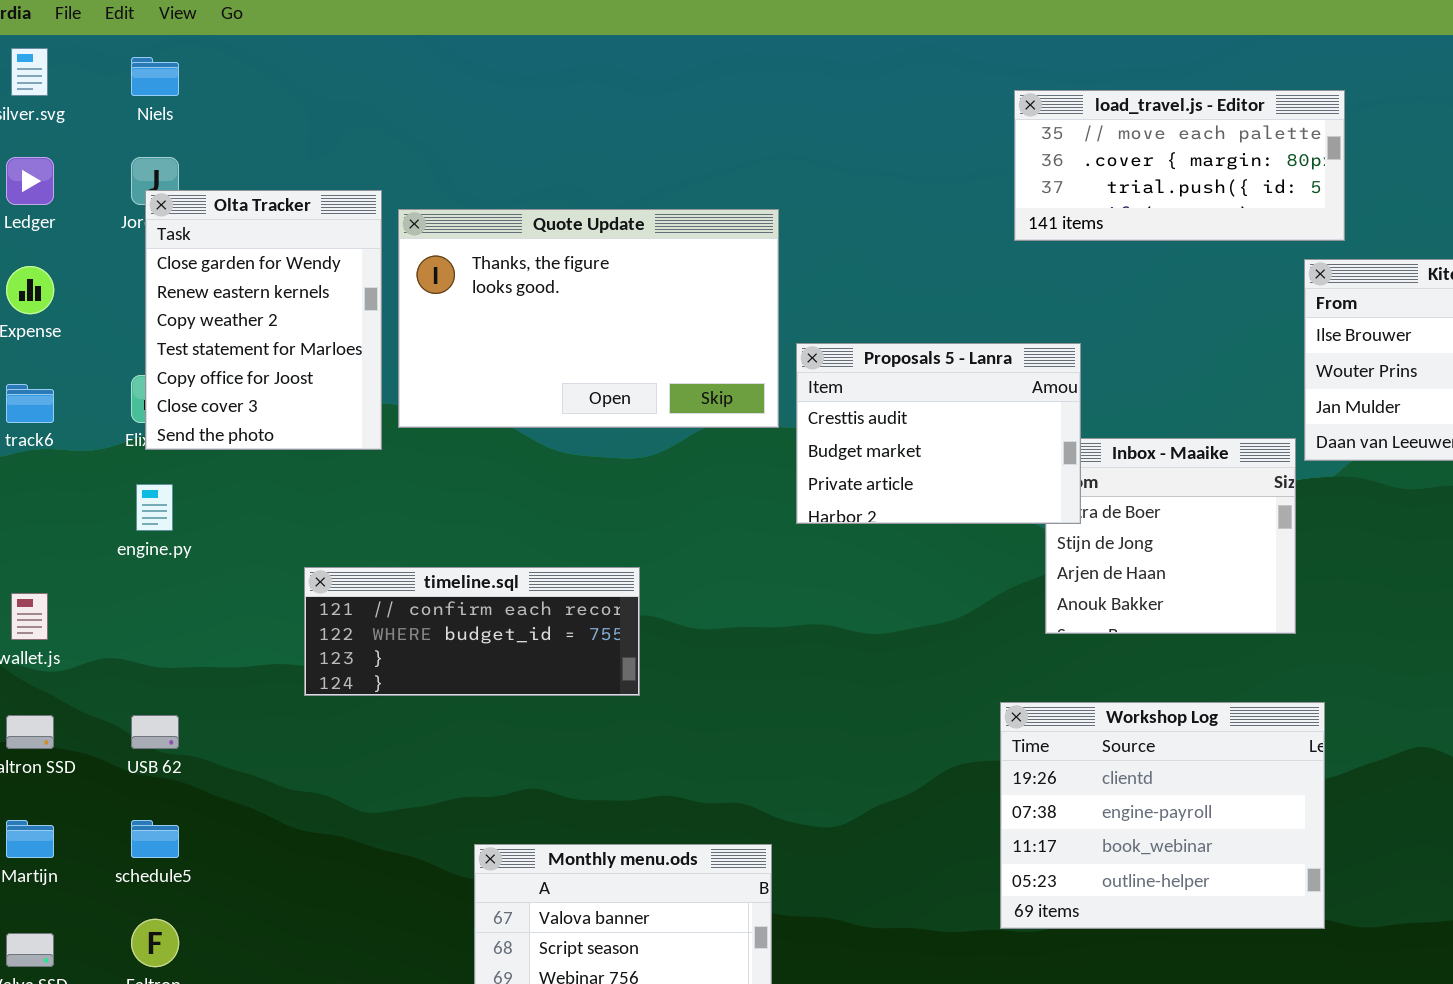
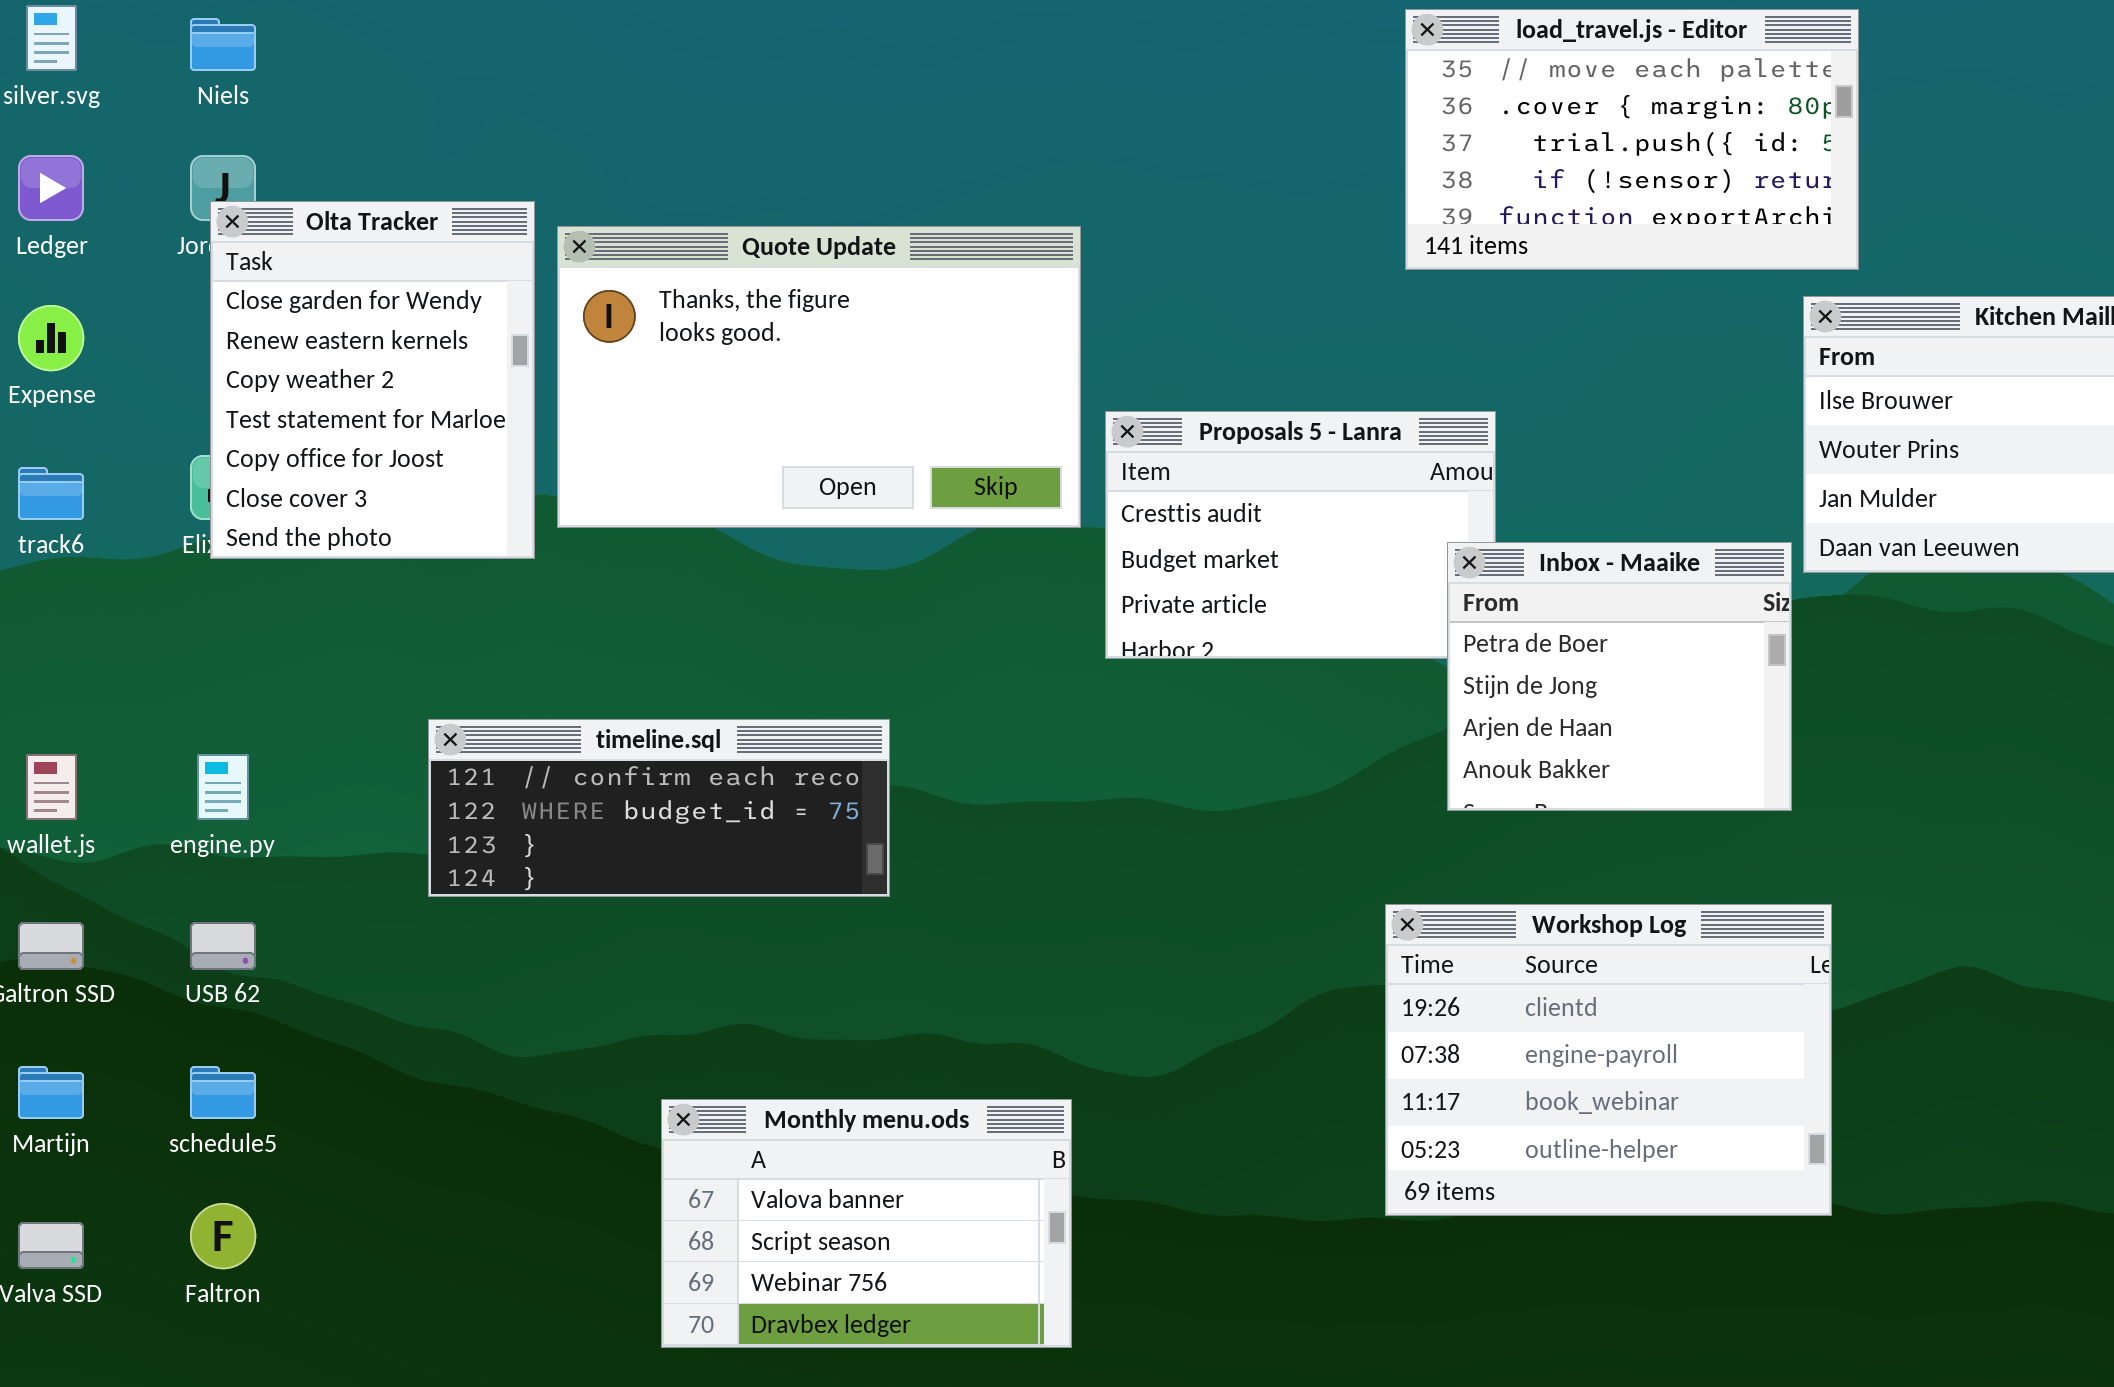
load_travel.js - Editor: [1014,90,1345,241] -> [1405,9,1859,270], resized
Inbox - Maaike: [1045,438,1296,634] -> [1447,542,1792,811], raised
engine.py: [136,484,173,531] -> [197,754,249,820], moved

